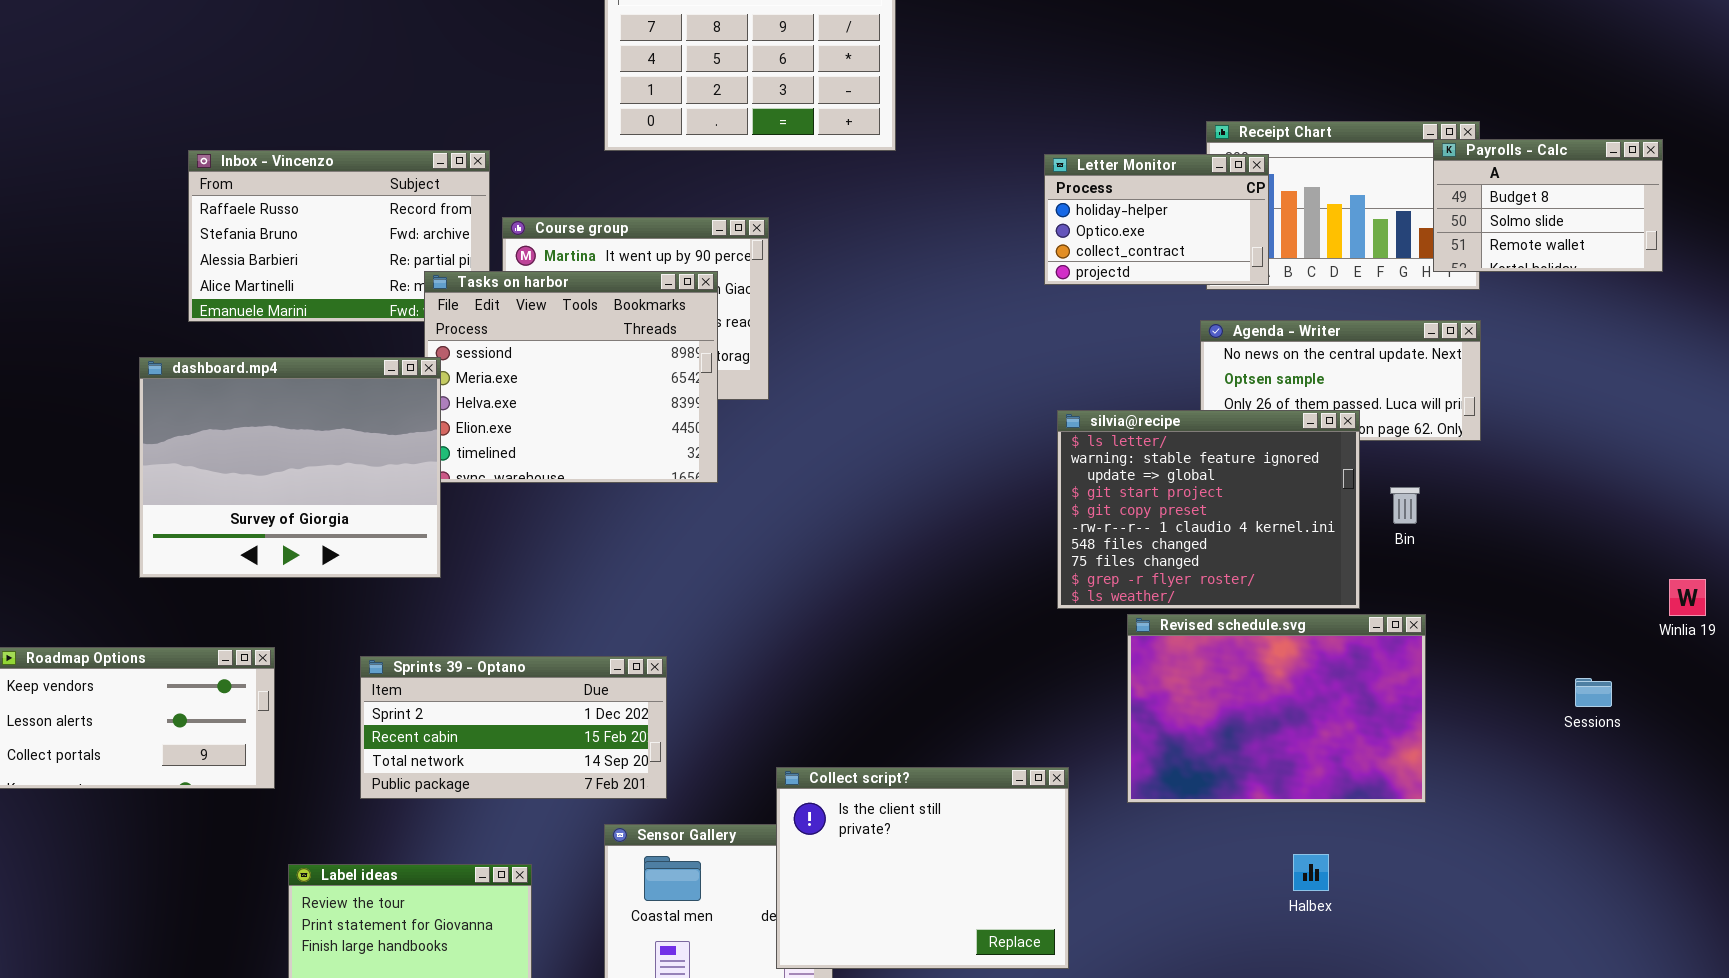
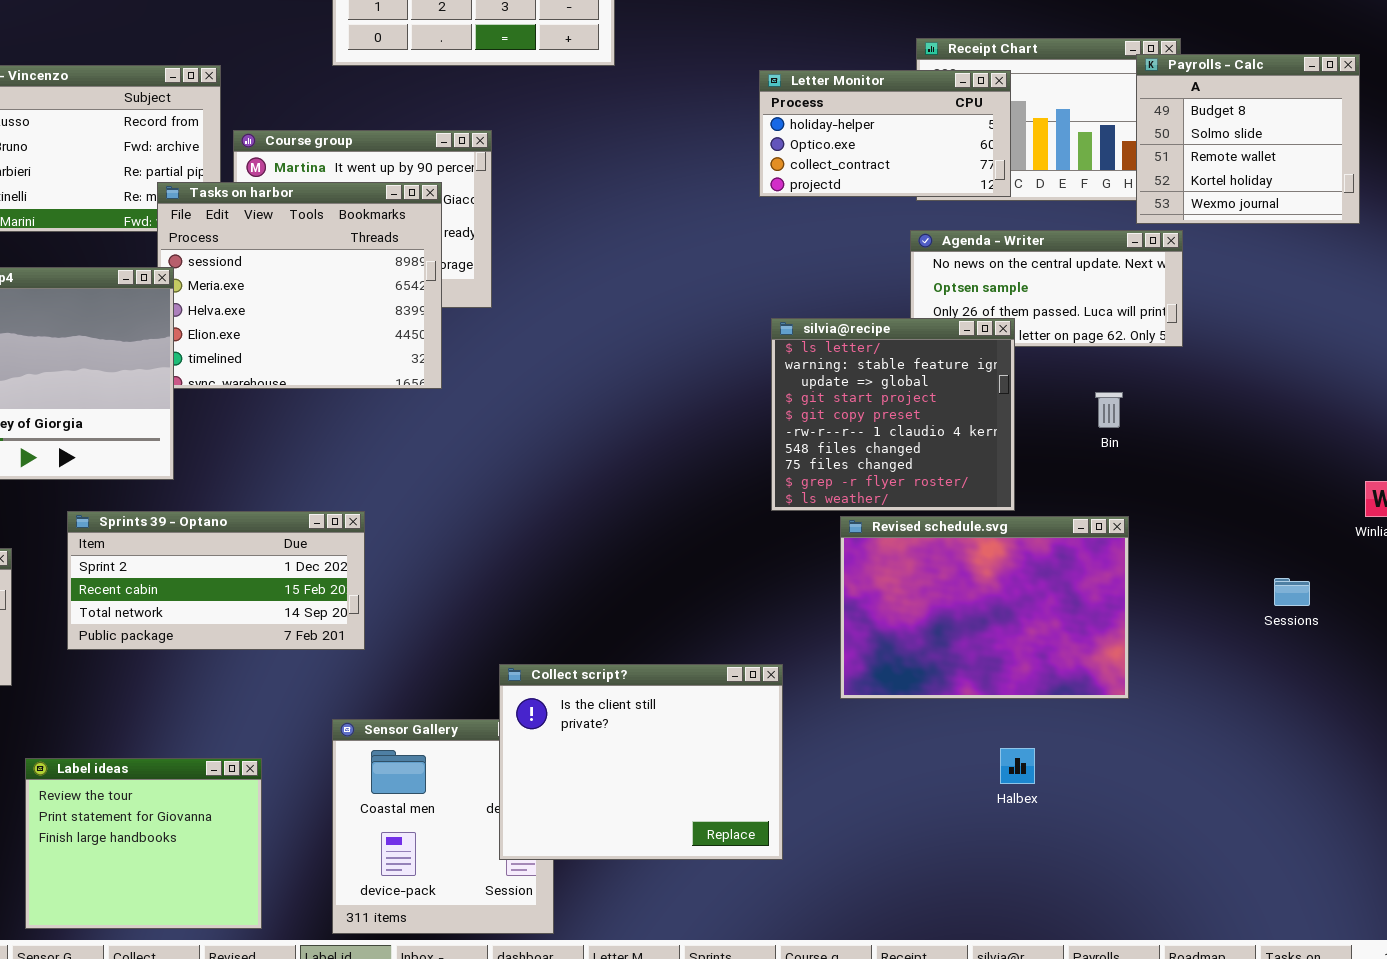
Payrolls - Calc: [1433,139,1663,272] -> [1136,54,1360,224], resized
Letter Monitor: [1044,154,1269,285] -> [759,70,1011,197], resized
silvia@recipe: [1057,410,1360,609] -> [771,318,1015,511], resized
Sprints 39 - Optano: [360,656,667,799] -> [67,511,365,650], moved

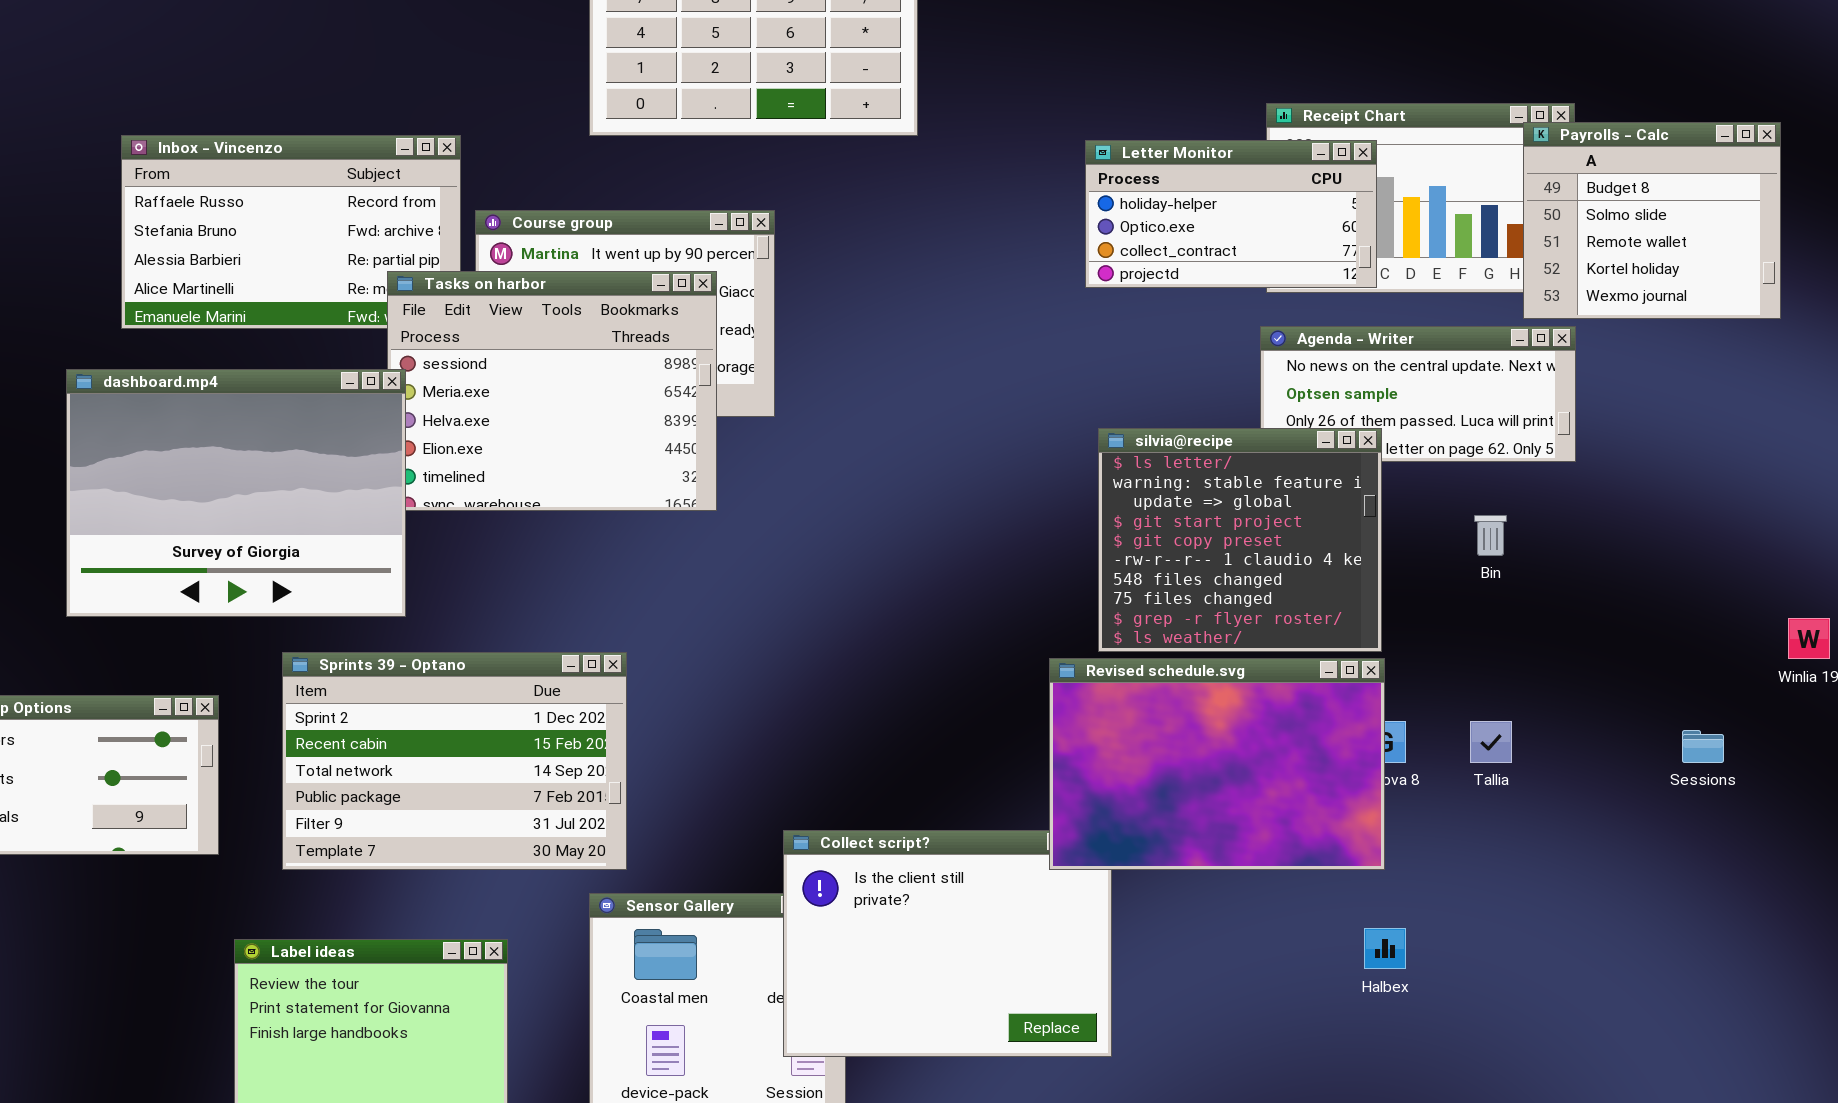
Sprints 39 - Optano: [67,511,365,650] -> [282,652,627,870], resized
Revised schedule.svg: [840,516,1129,699] -> [1049,658,1385,870], moved

